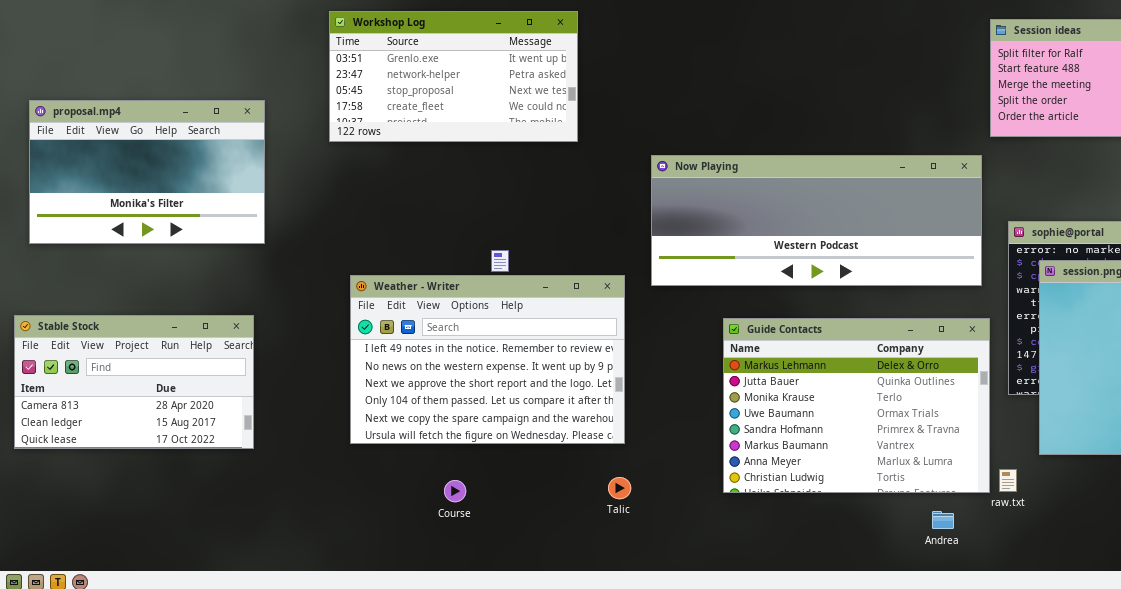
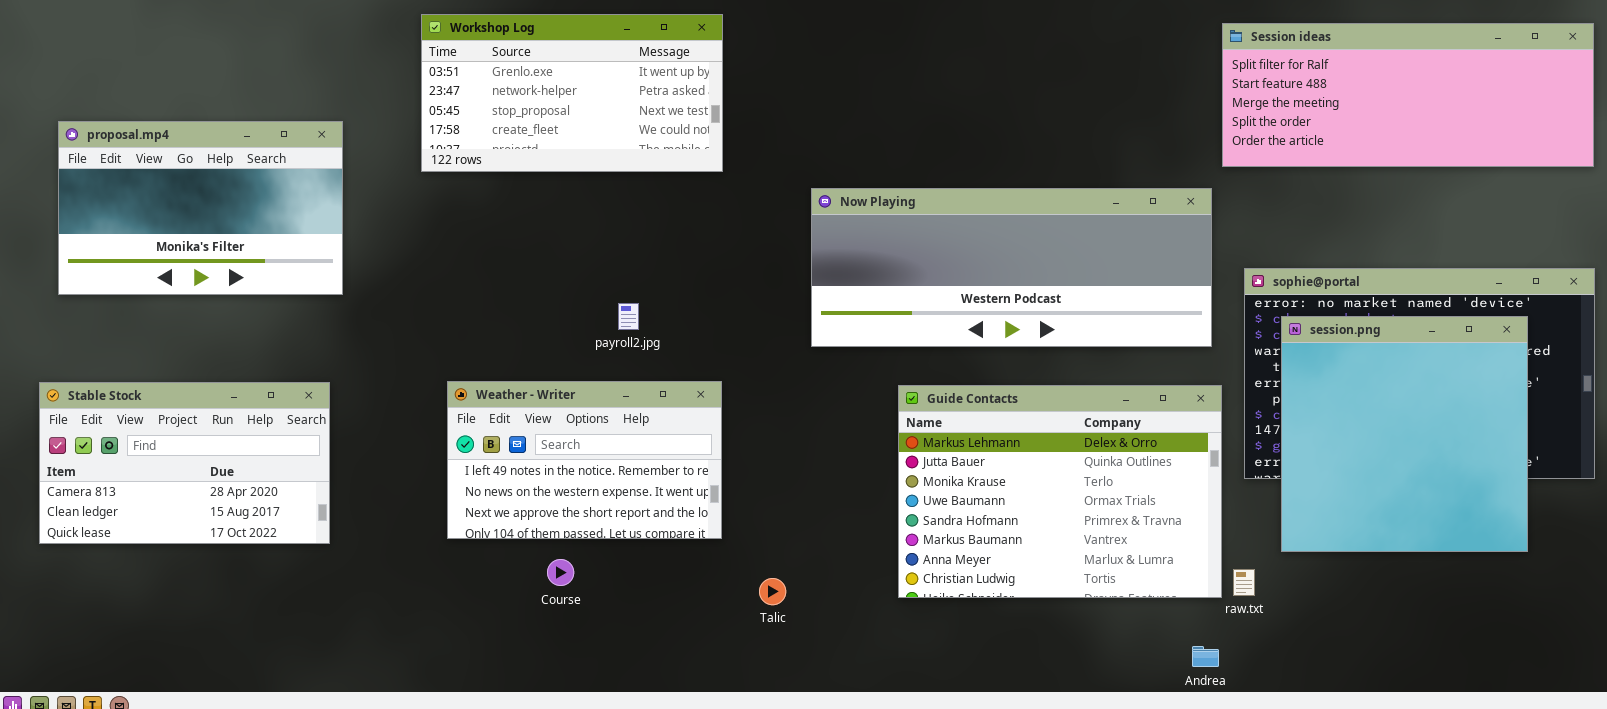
Weather - Writer: [350,275,625,444] -> [447,381,722,539], resized
Course: [444,480,466,502] -> [547,559,574,586], moved
Andrea: [932,511,954,529] -> [1192,646,1219,667], moved

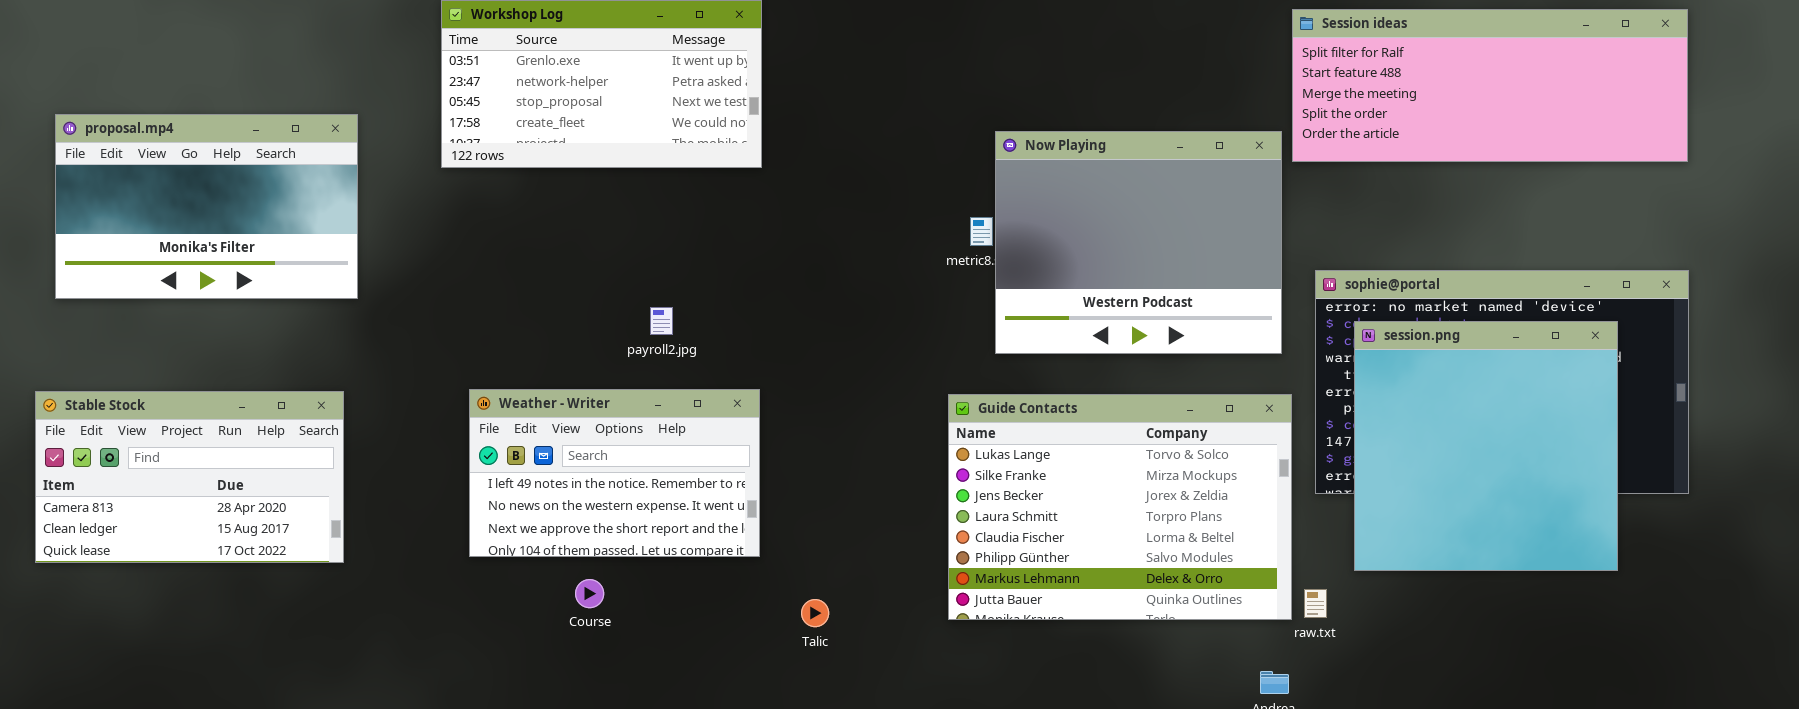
Now Playing: [811,188,1212,347] -> [995,131,1282,354], resized
Guide Contacts: [898,385,1222,598] -> [948,394,1292,620], scrolled up 6 rows

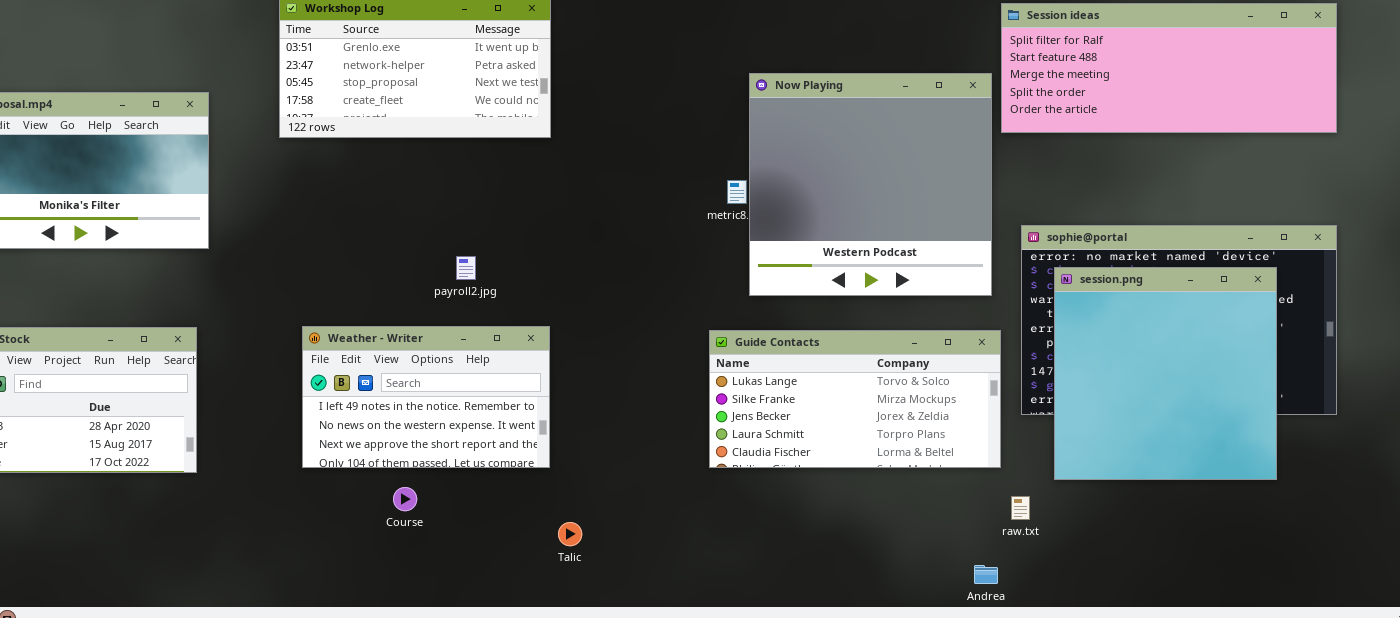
Now Playing: [995,131,1282,354] -> [749,73,992,296], resized
Guide Contacts: [948,394,1292,620] -> [709,330,1001,468], resized
Talic: [801,599,829,627] -> [558,522,582,546], moved

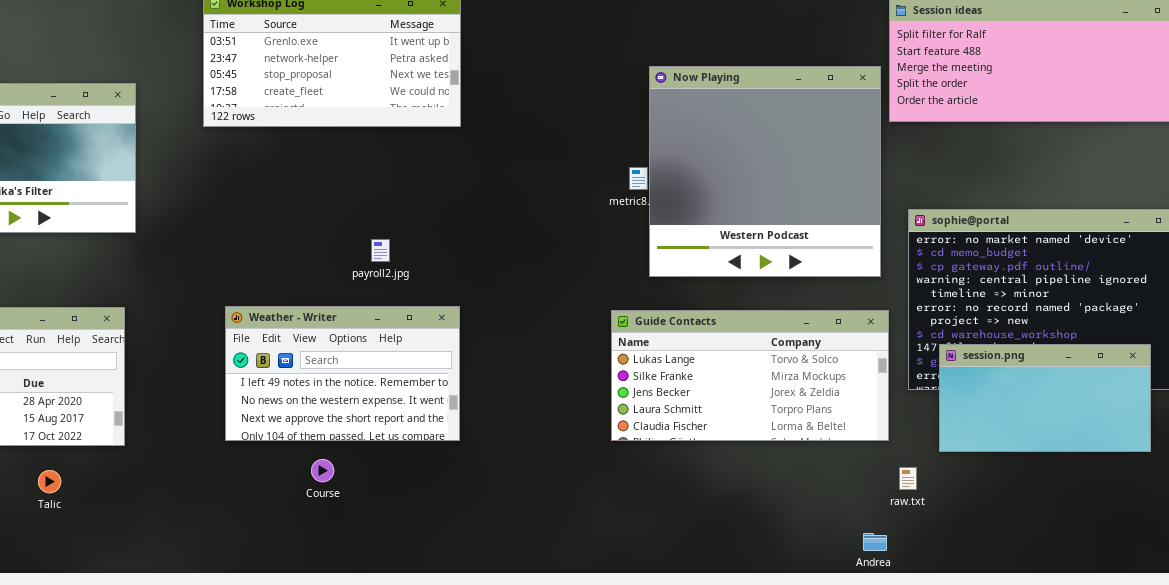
session.png: [1054,267,1277,480] -> [939,344,1151,452], resized
Talic: [558,522,582,546] -> [38,470,61,493], moved

